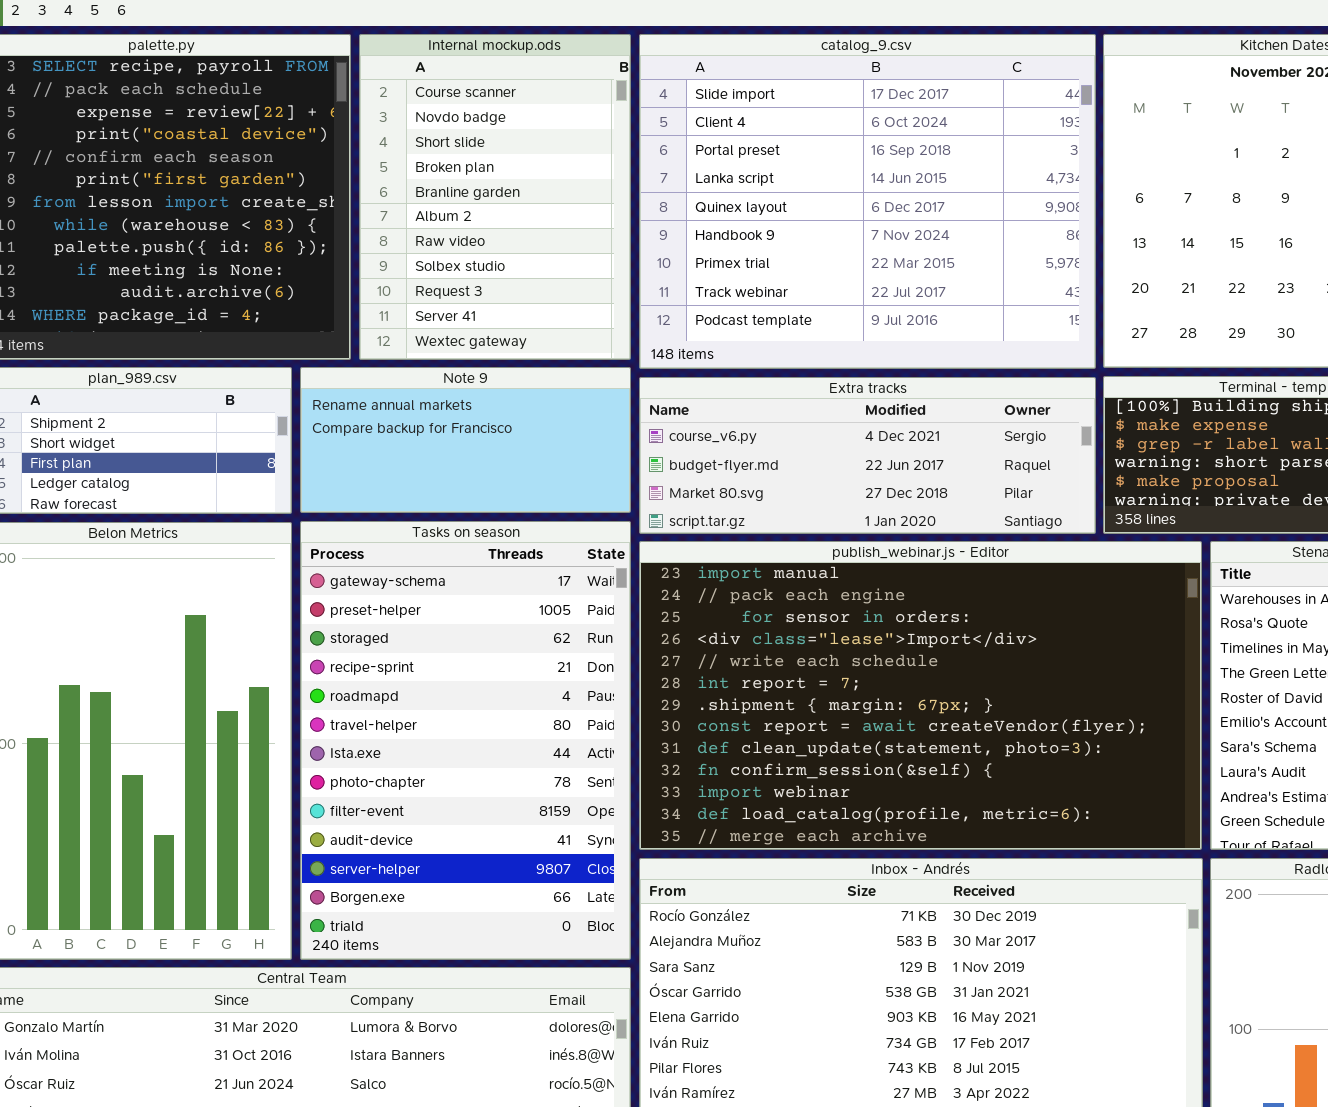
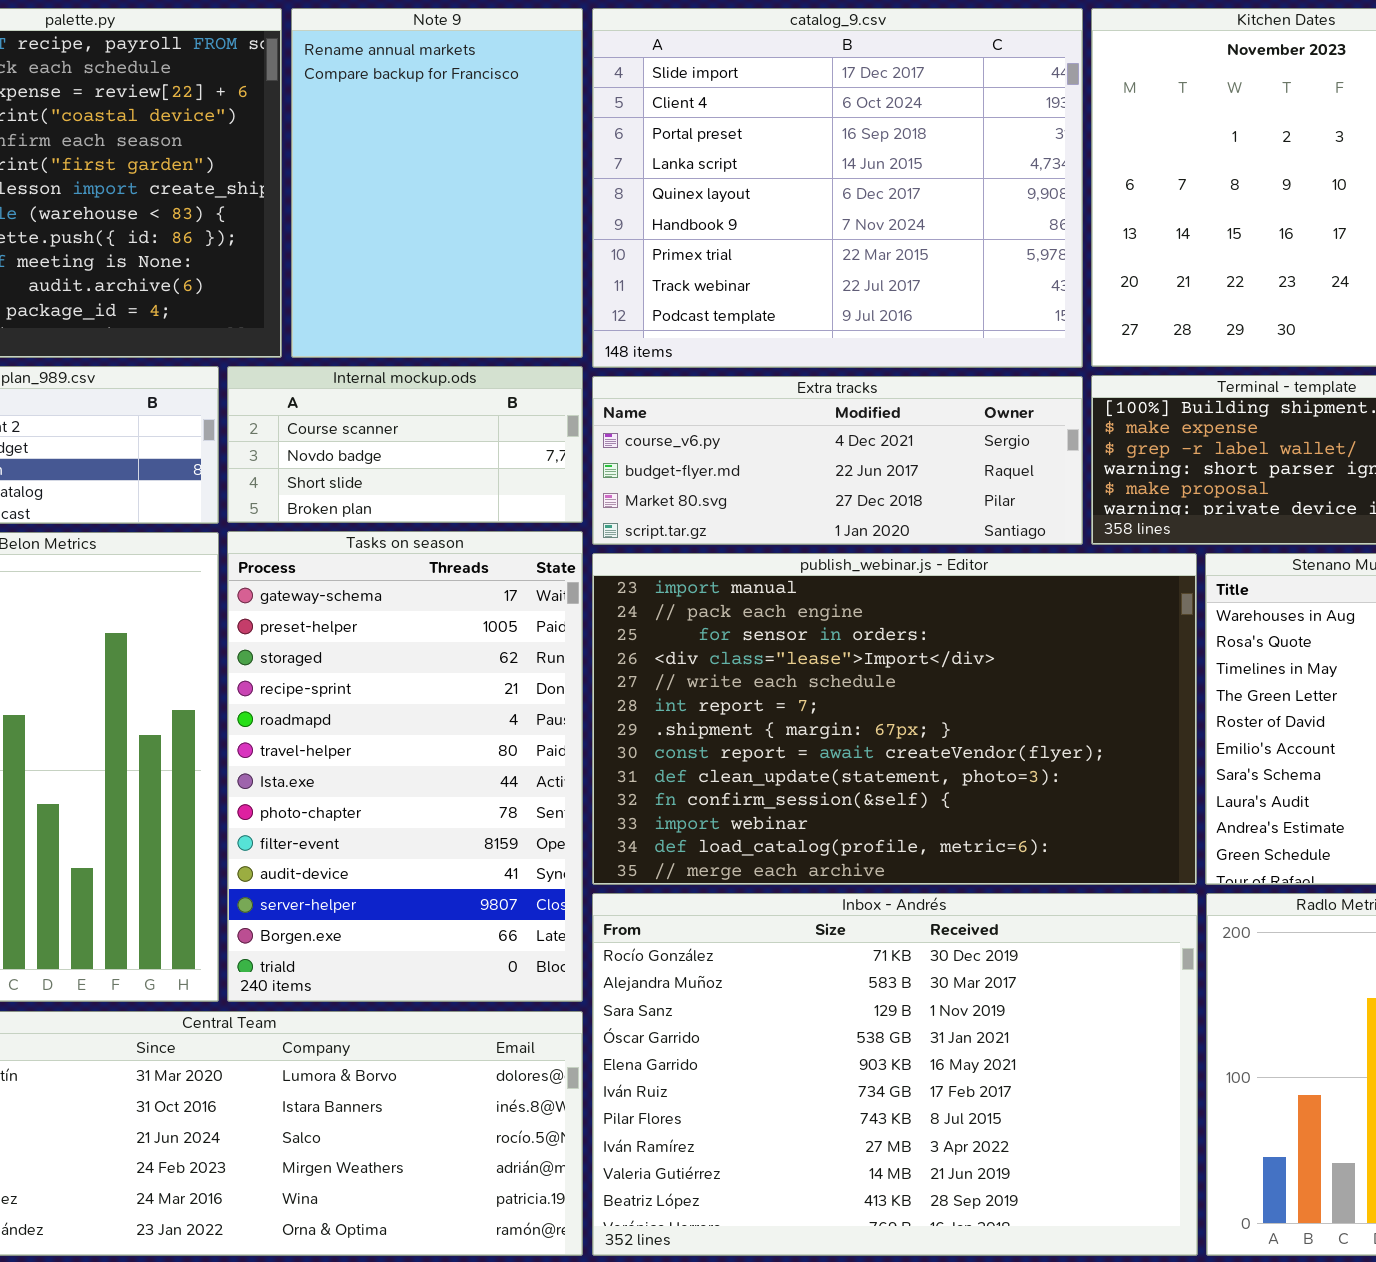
Internal mockup.ods: [359,34,631,360] -> [227,366,583,523], moved, resized
Note 9: [300,367,631,513] -> [291,8,583,358], moved, resized

